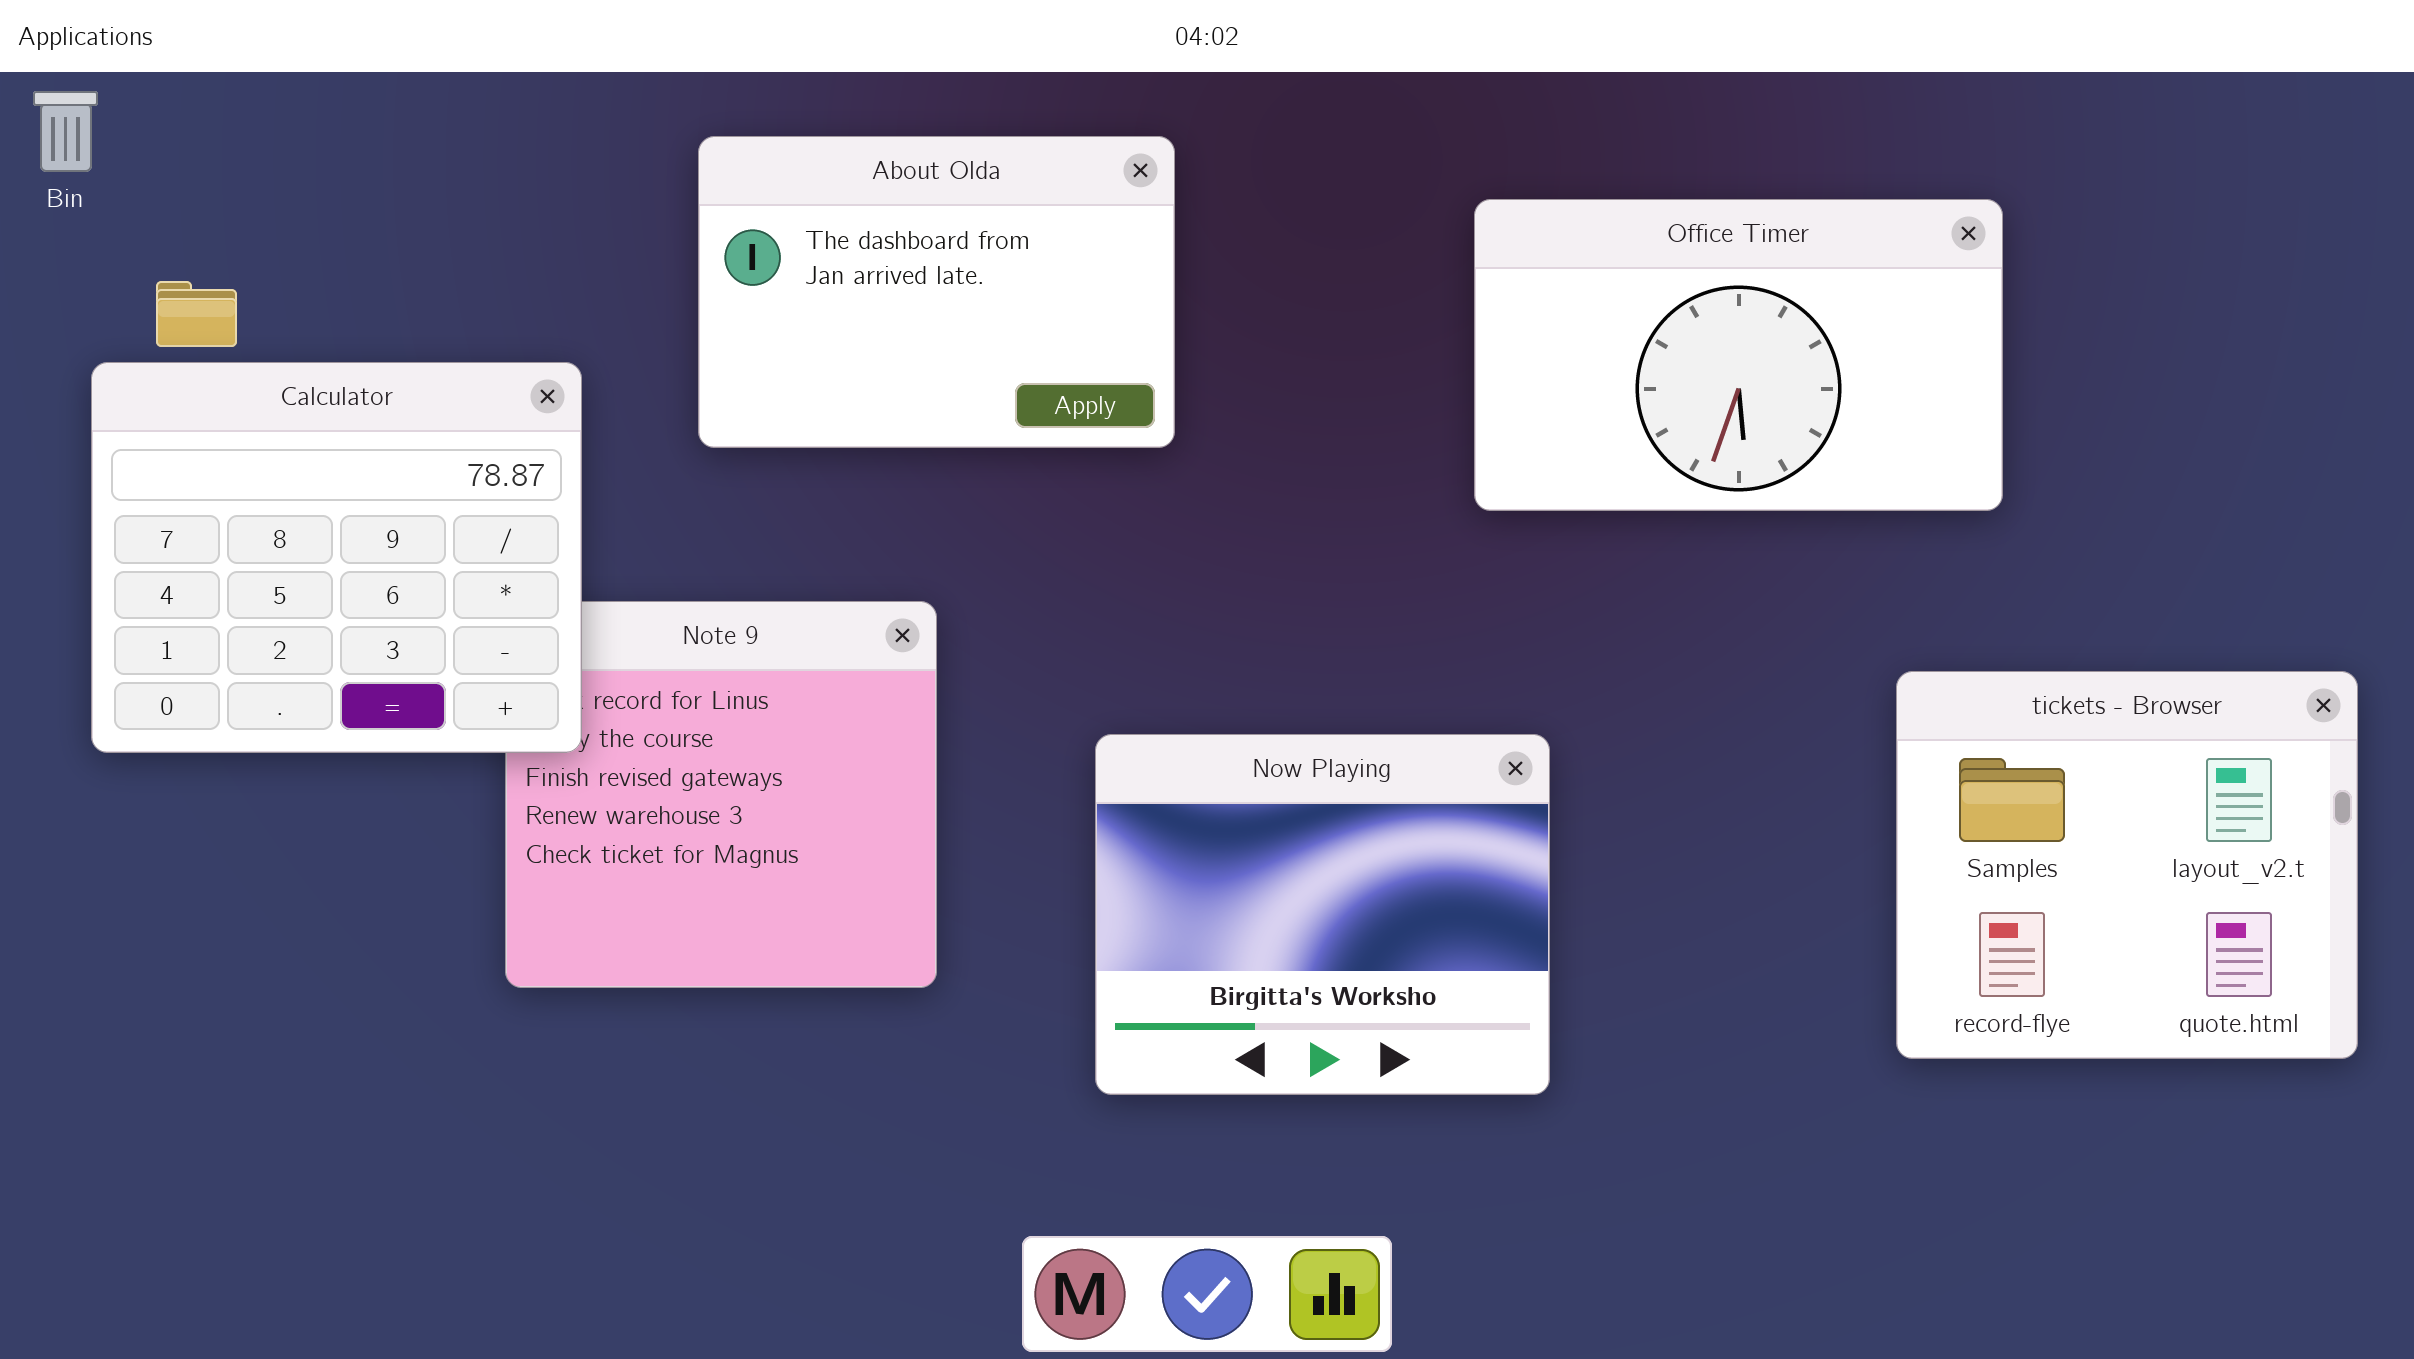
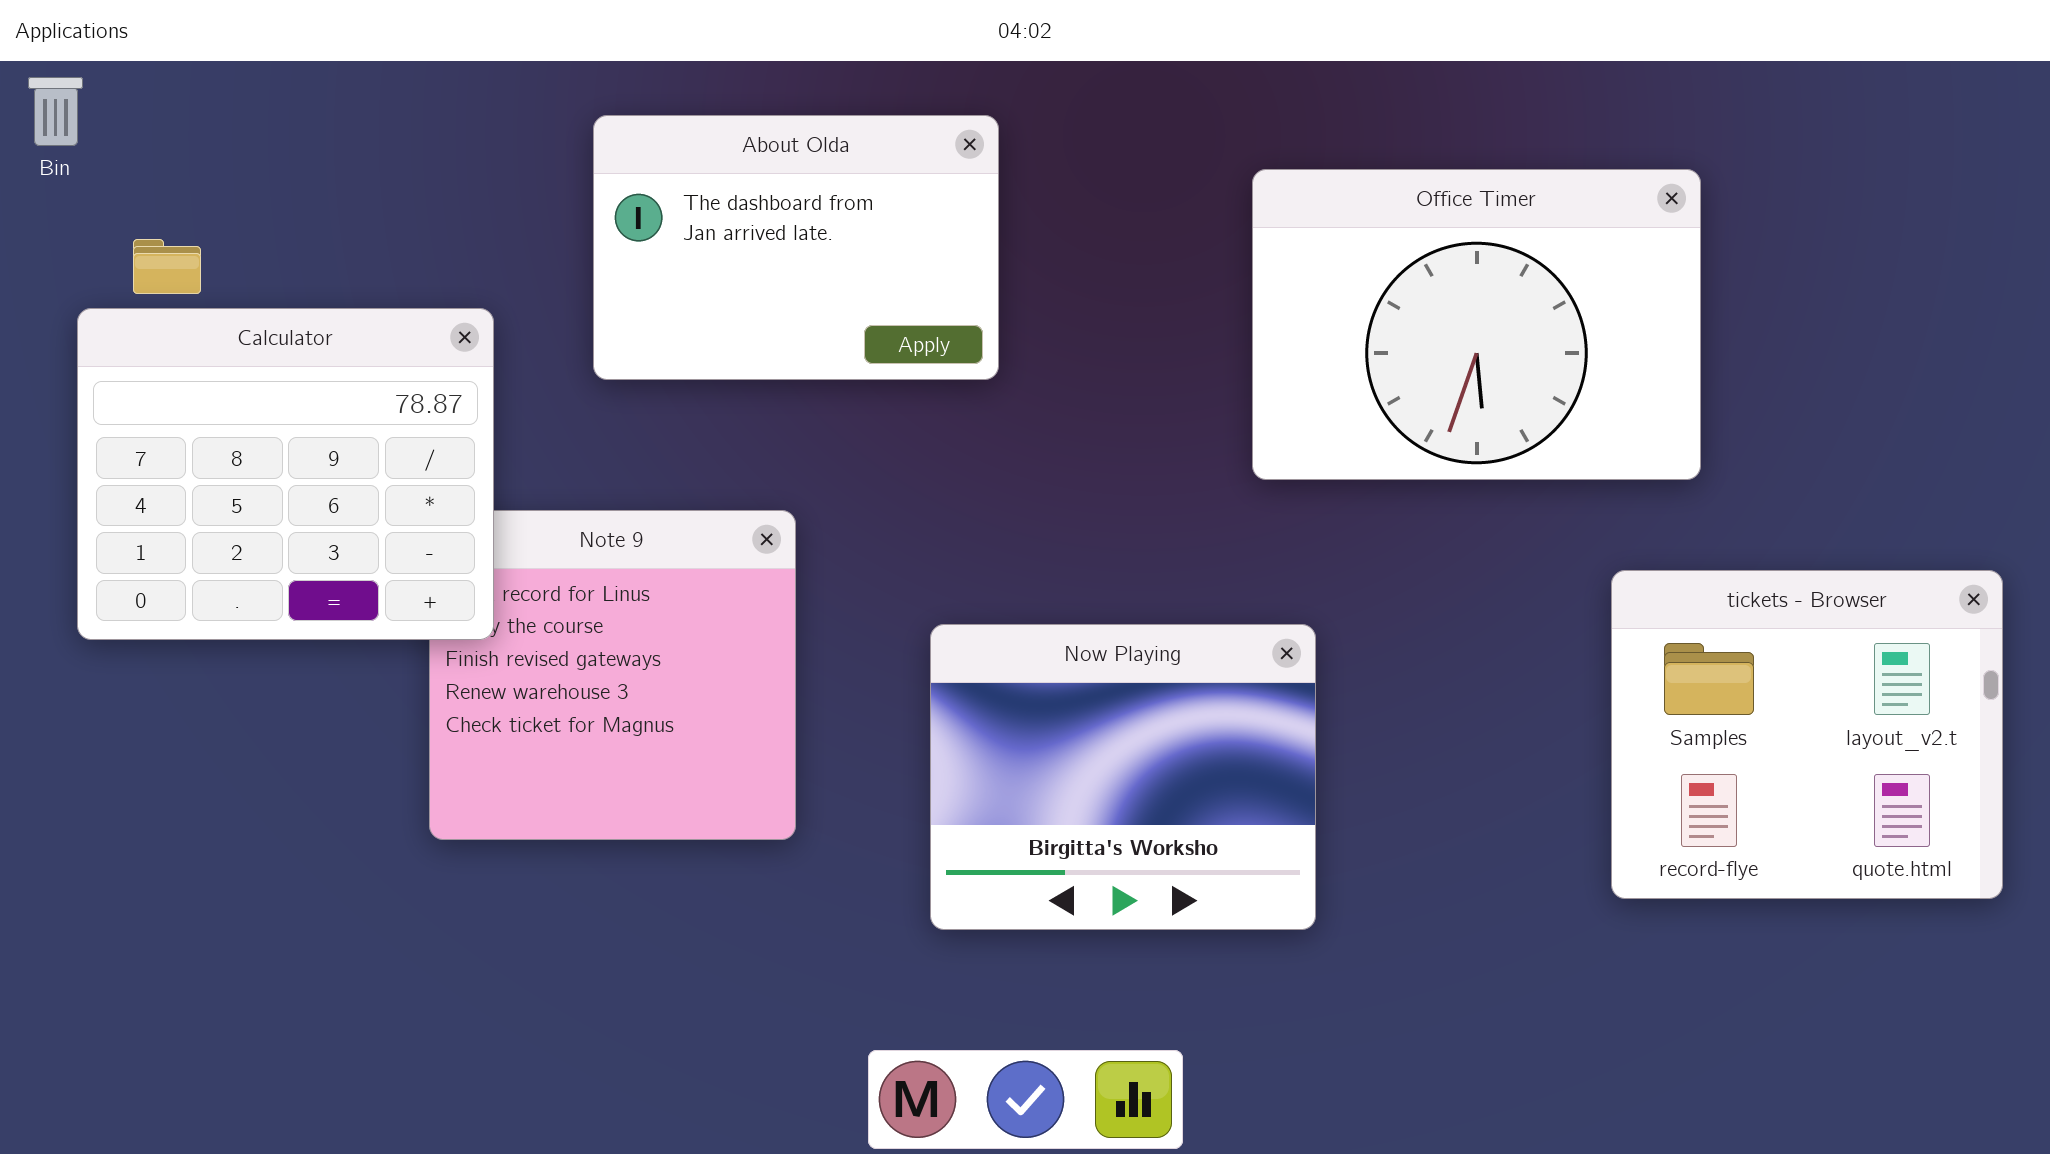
Office Timer: [1474,199,2003,511] -> [1252,169,1701,480], resized

